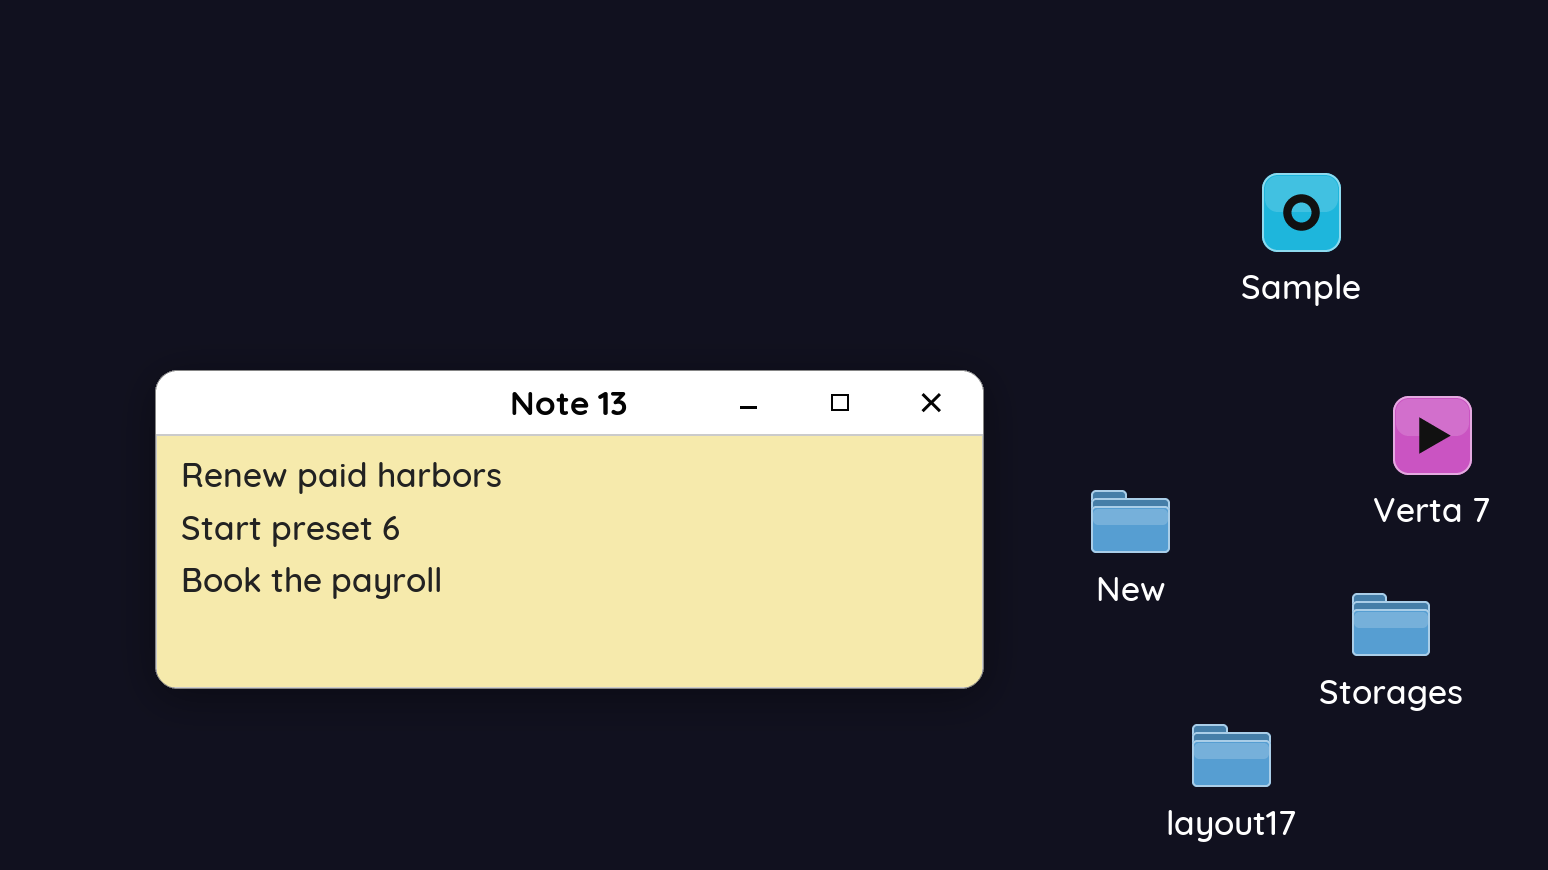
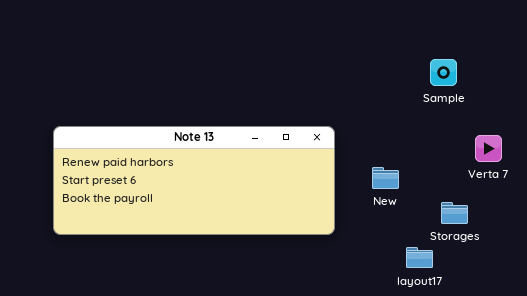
Storages: [1352,593,1430,656] -> [441,202,468,224], moved

